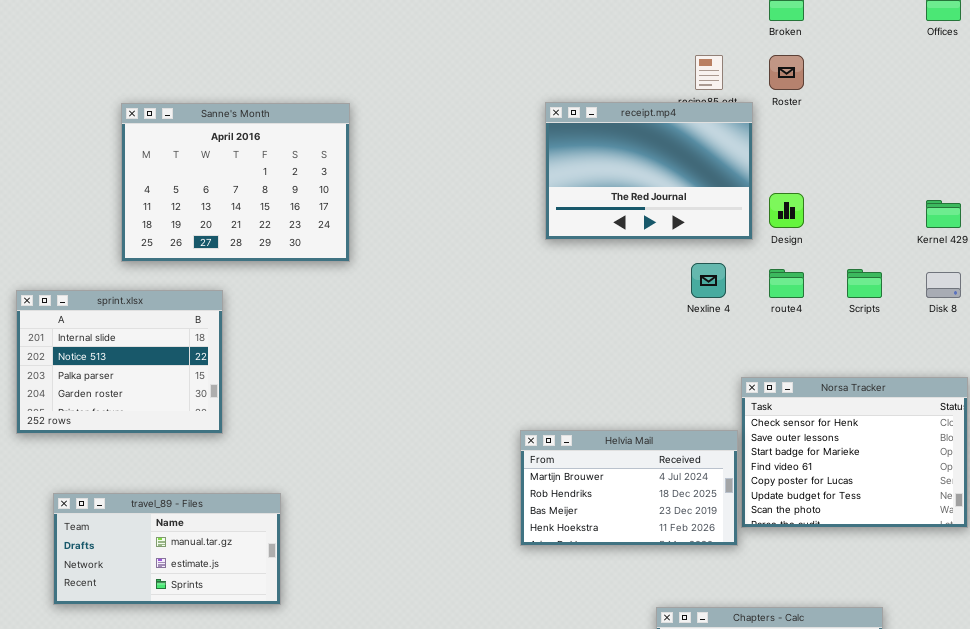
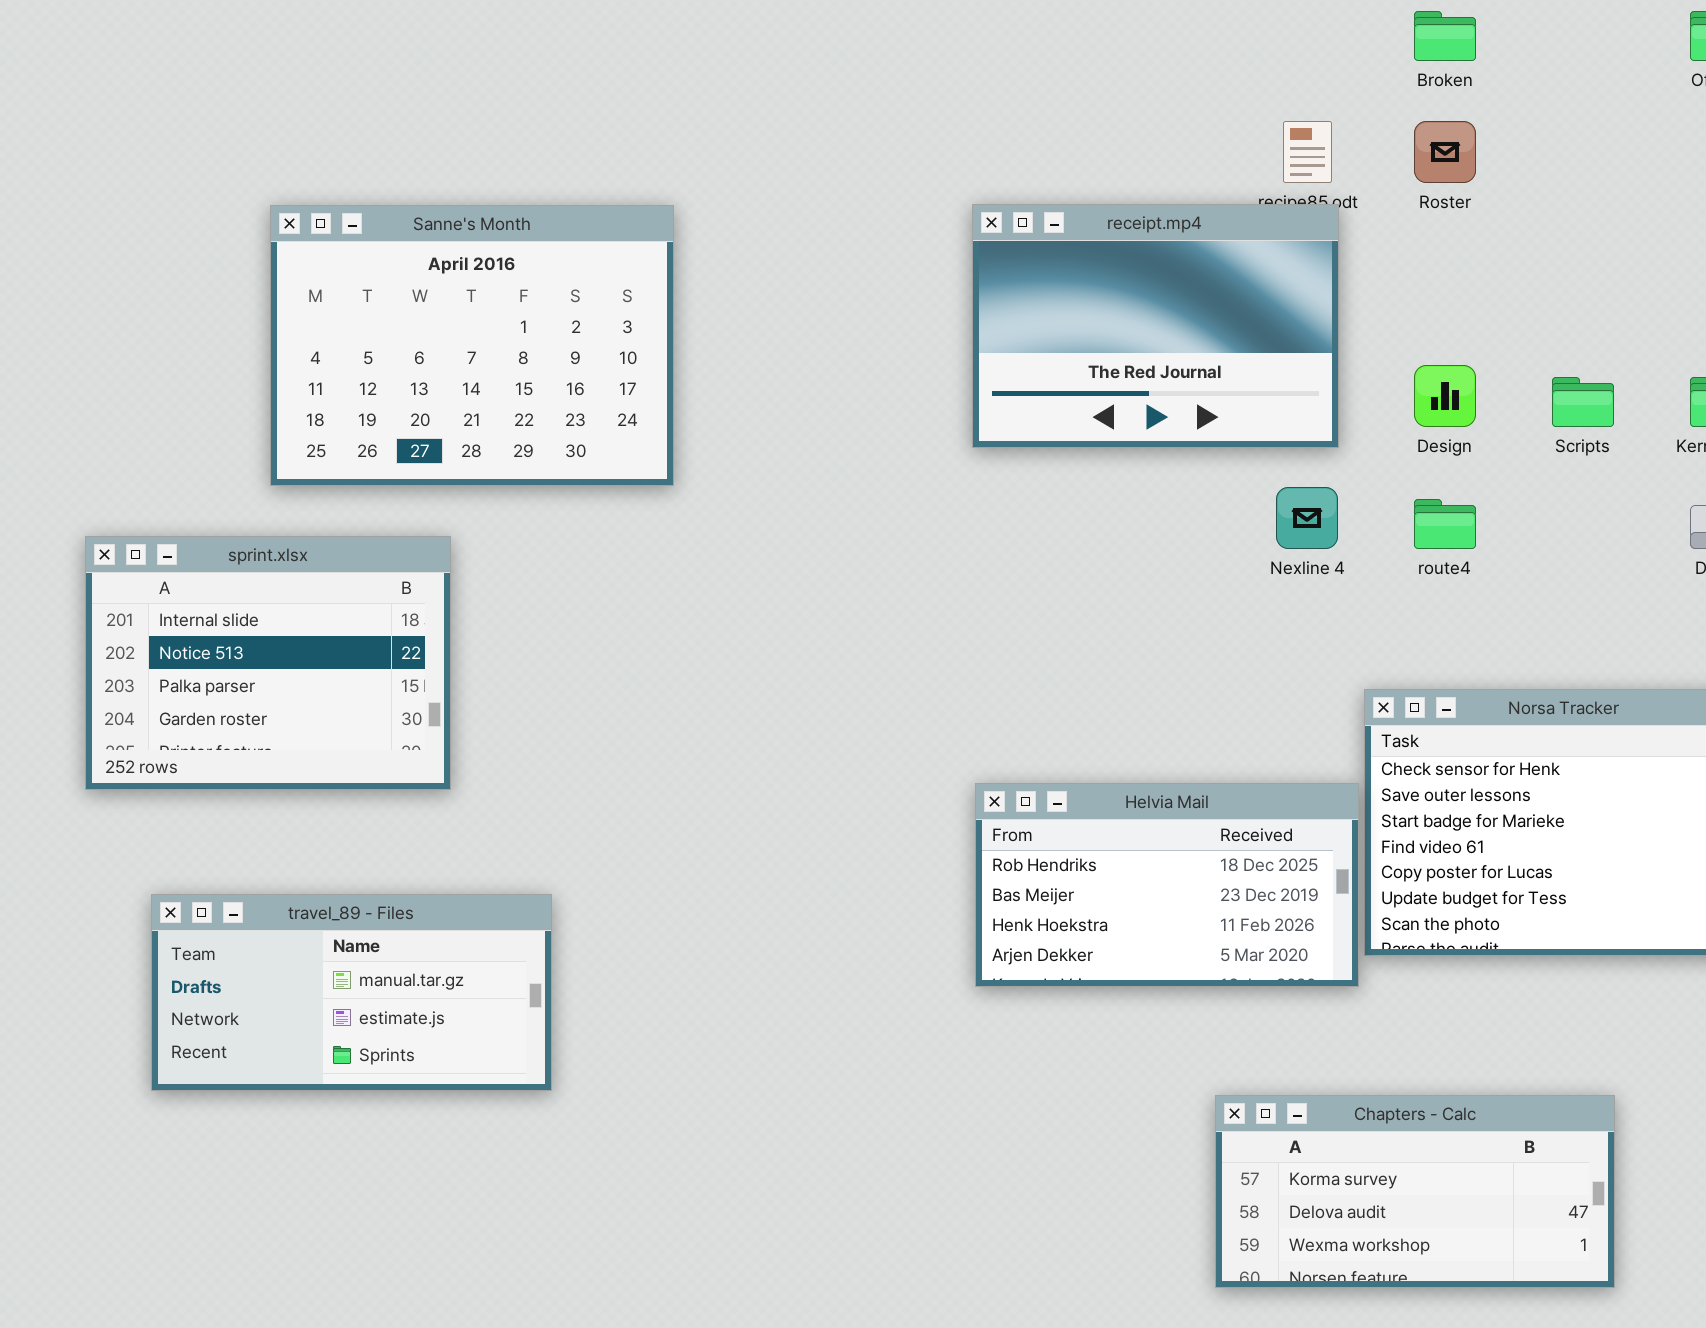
receipt.mp4: [545,102,753,240] -> [972,204,1339,448], moved
Scripts: [847,269,882,298] -> [1552,377,1614,427], moved
Helvia Mail: [520,430,738,546] -> [975,783,1359,987], scrolled down 1 row

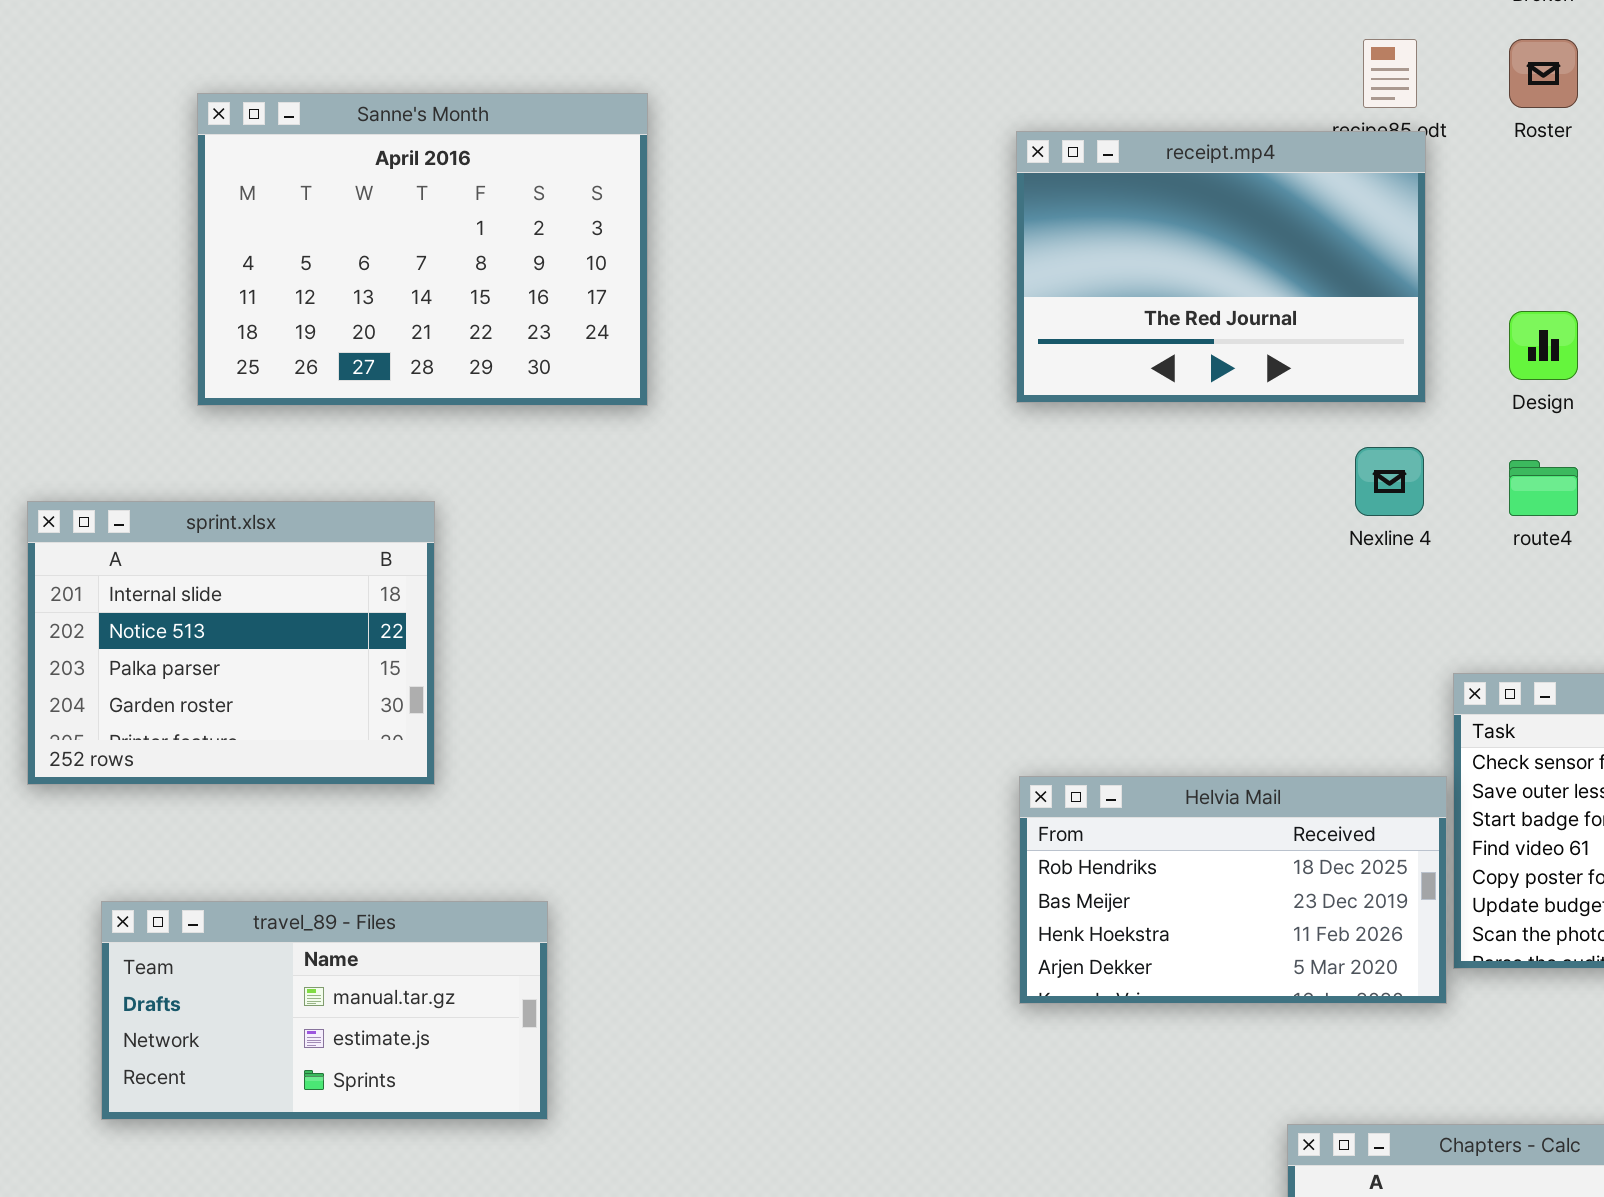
Sanne's Month: [270,205,674,486] -> [197,93,648,406], moved

